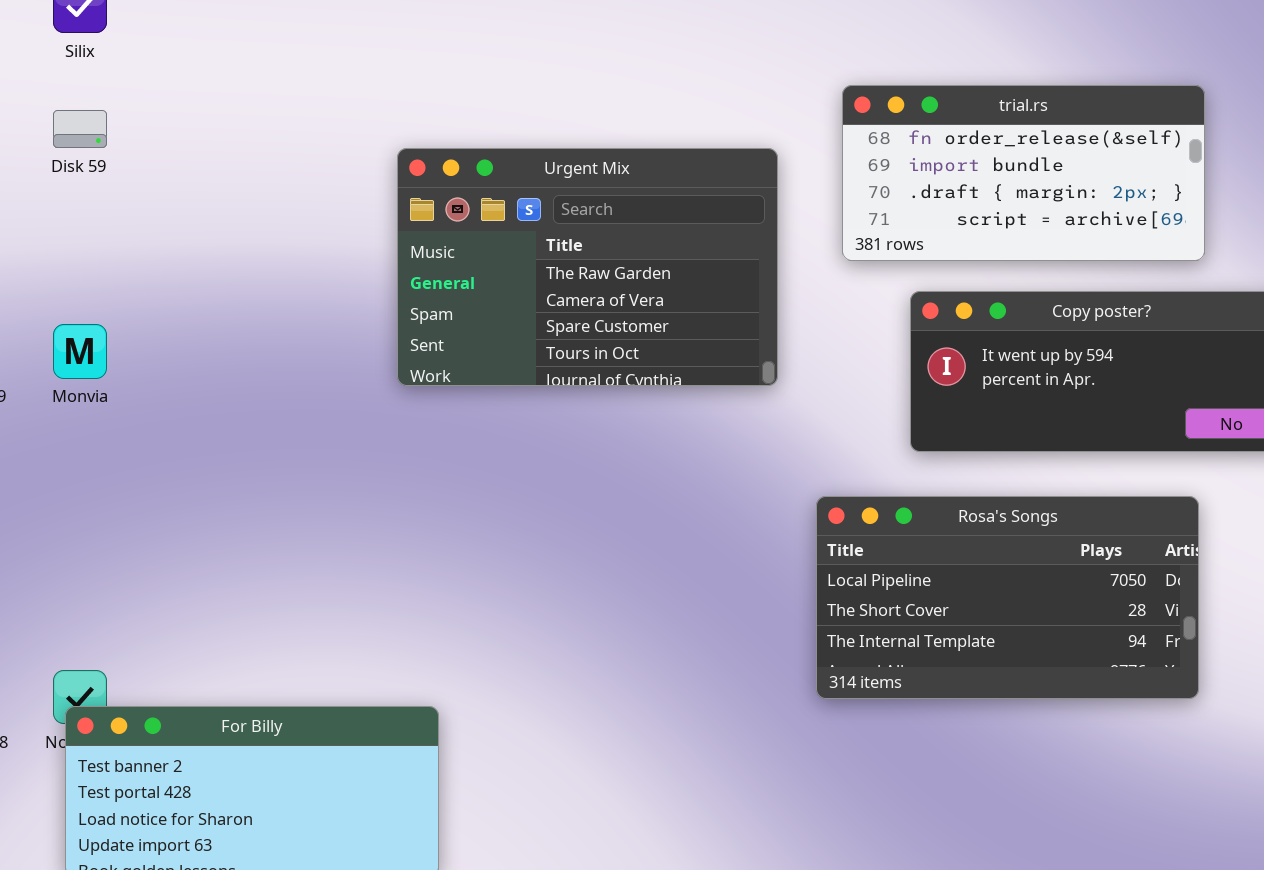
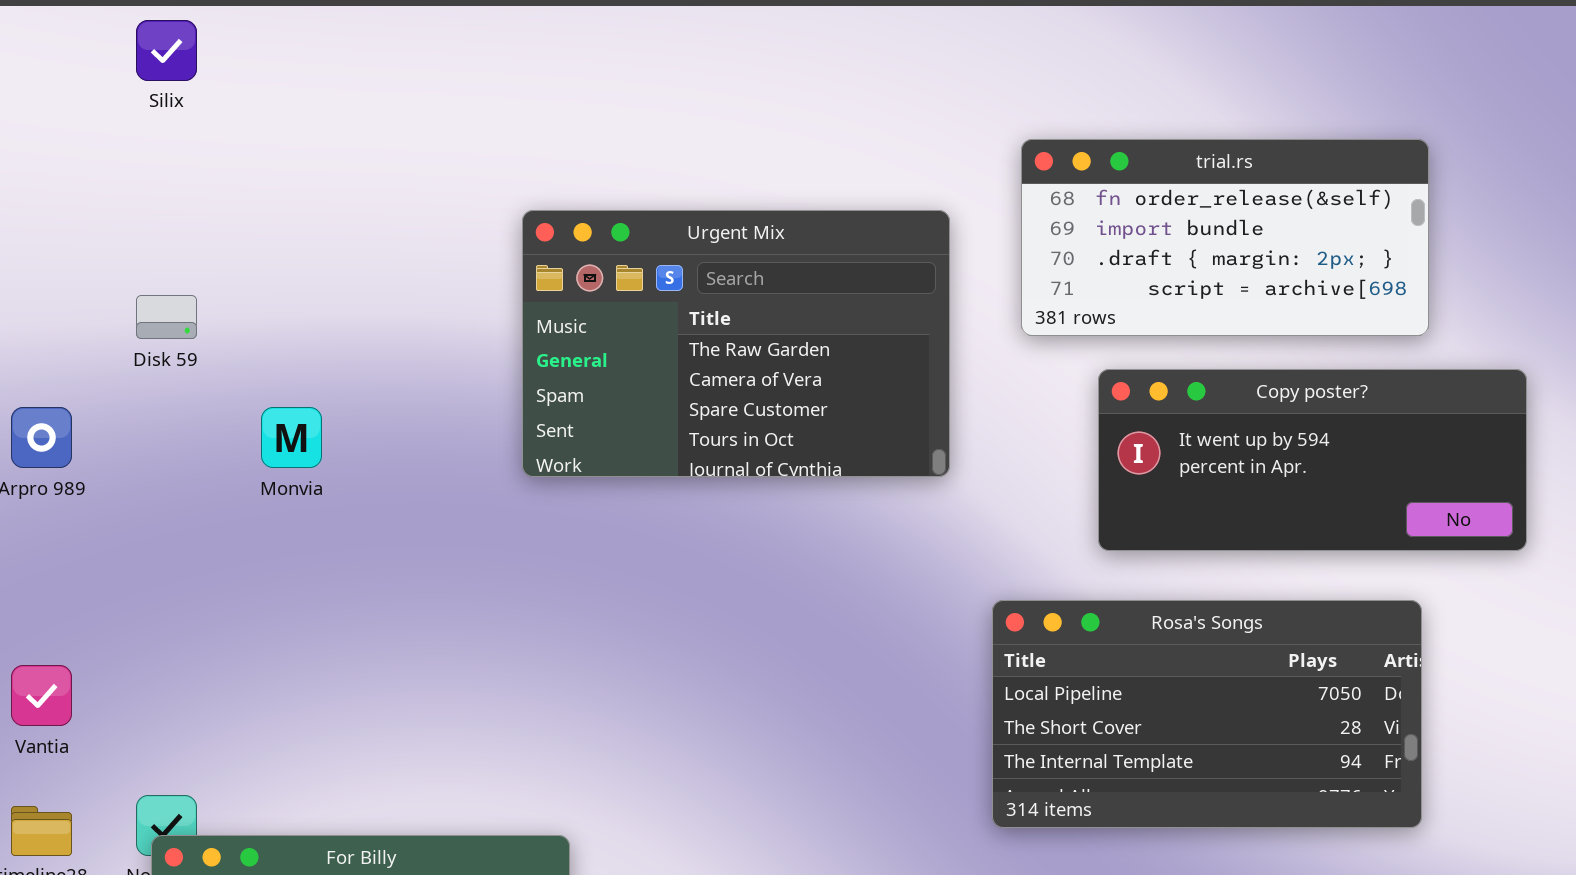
Disk 59: [53,110,107,148] -> [136,295,197,339], moved
Monvia: [53,324,107,379] -> [261,407,322,468], moved

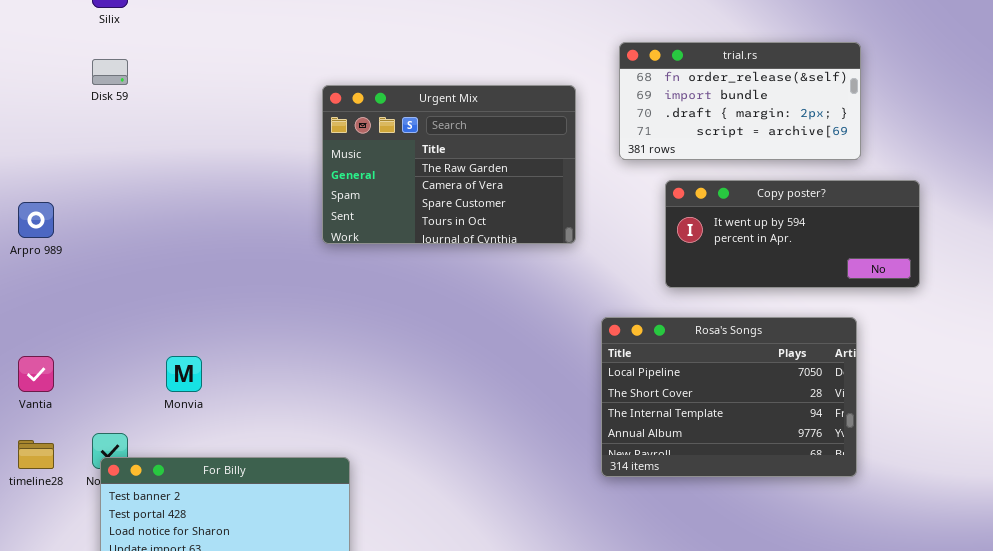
Disk 59: [136,295,197,339] -> [92,59,128,85], moved
Monvia: [261,407,322,468] -> [166,356,202,392], moved
Rosa's Songs: [992,600,1422,828] -> [601,317,857,477], resized

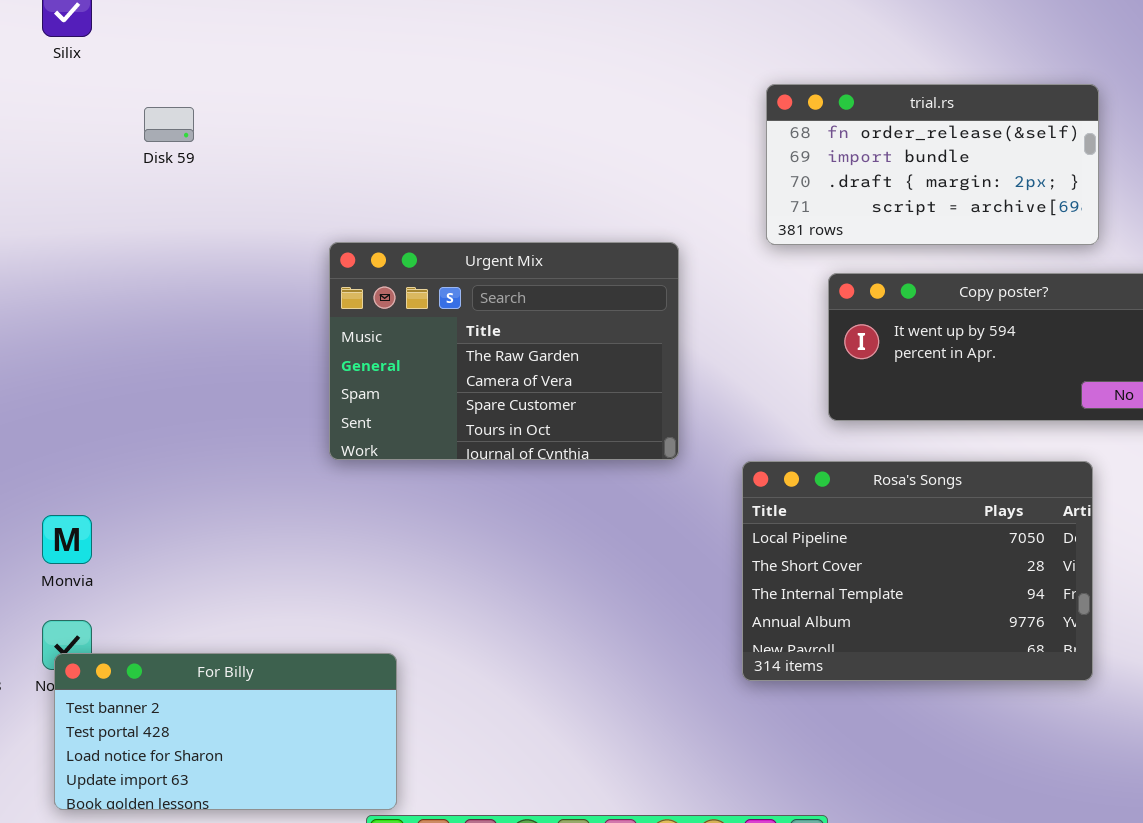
Disk 59: [92,59,128,85] -> [144,107,194,142], moved
Urgent Mix: [322,85,576,244] -> [329,242,679,460], moved
Monvia: [166,356,202,392] -> [42,515,92,564], moved

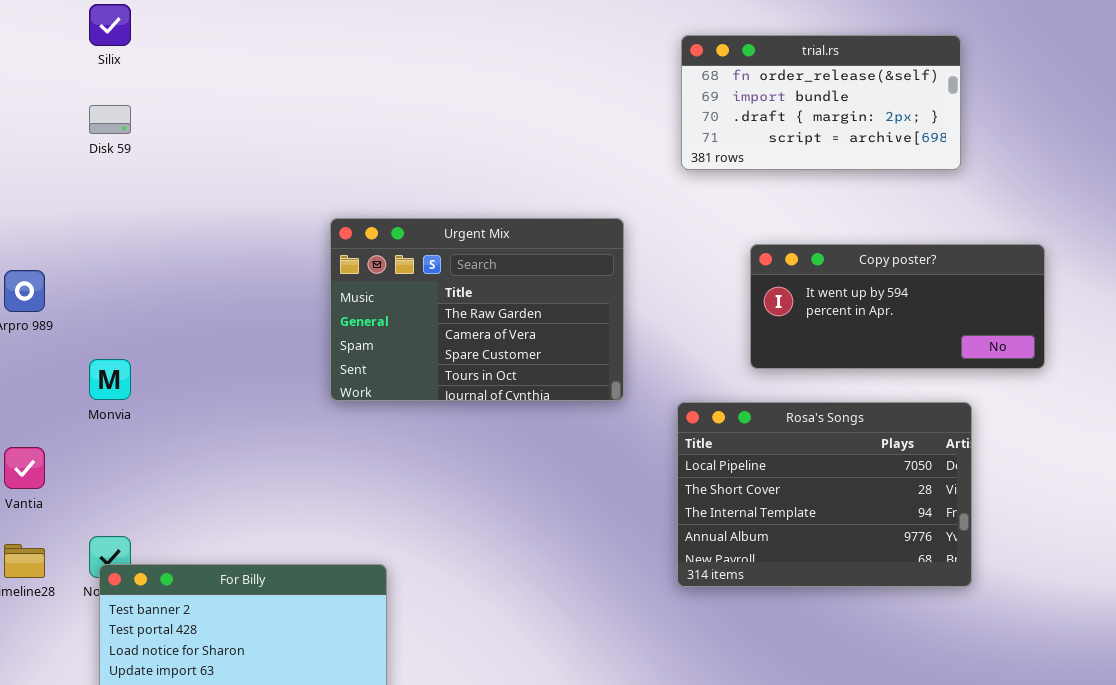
trial.rs: [766,84,1099,245] -> [681,35,961,170], moved
Disk 59: [144,107,194,142] -> [89,105,131,134], moved
Monvia: [42,515,92,564] -> [89,359,131,400], moved

